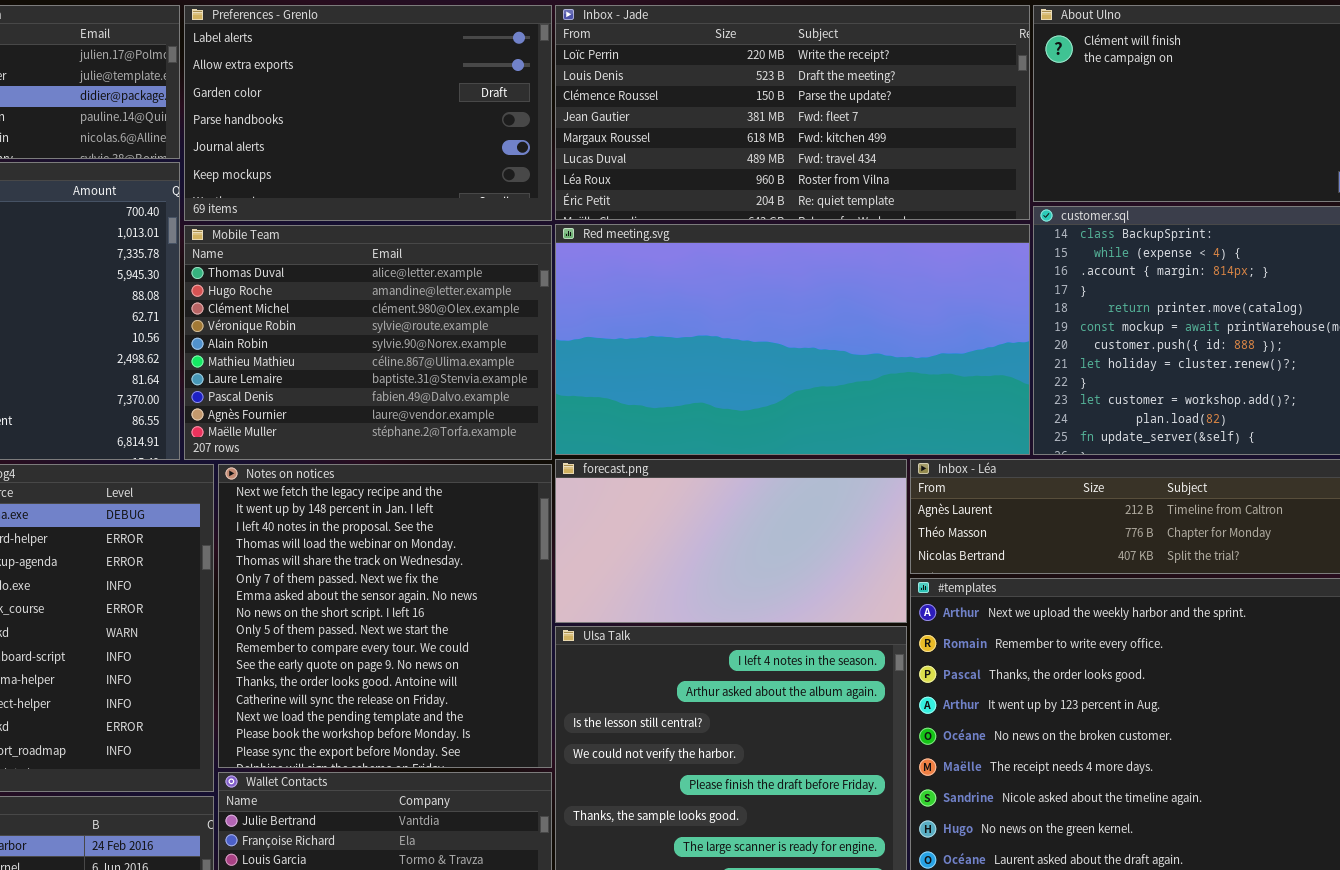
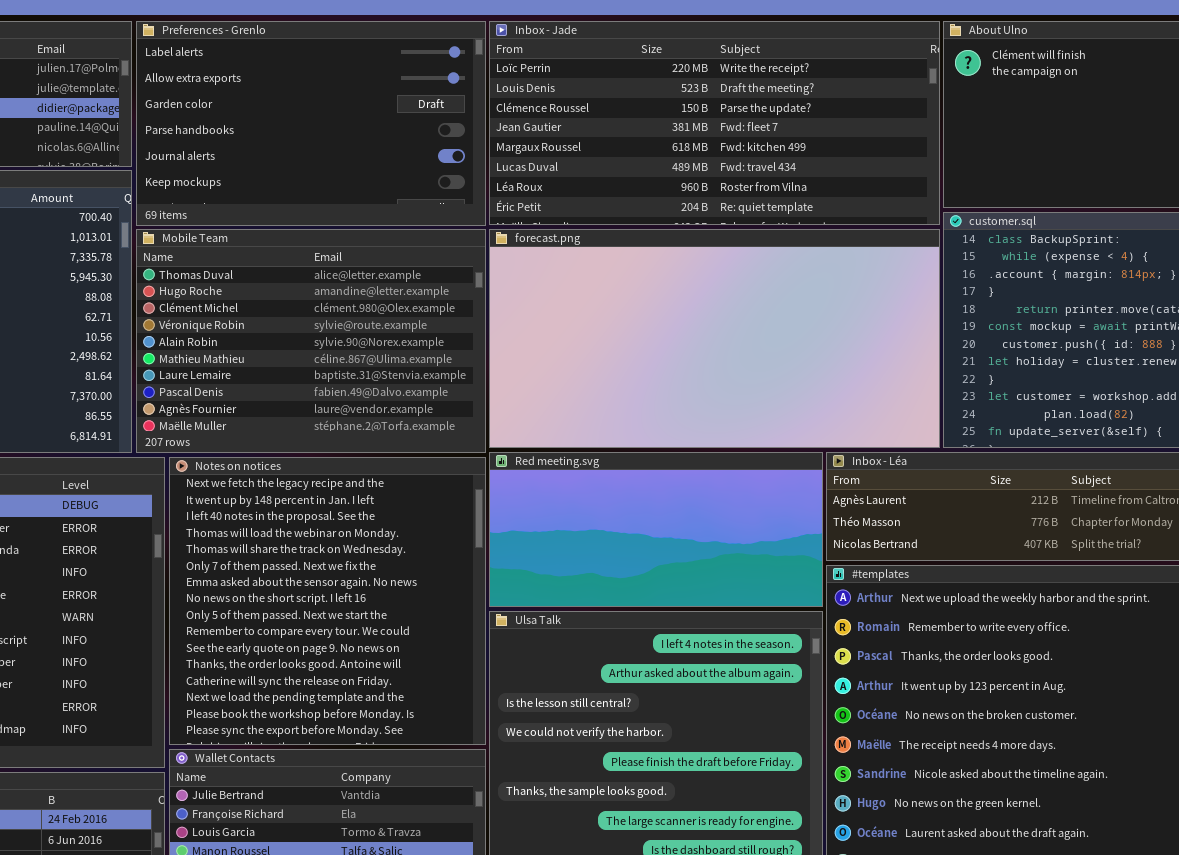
Red meeting.svg: [555,224,1030,455] -> [489,452,823,607], moved, resized
forecast.png: [555,459,907,623] -> [489,229,940,448], moved, resized

